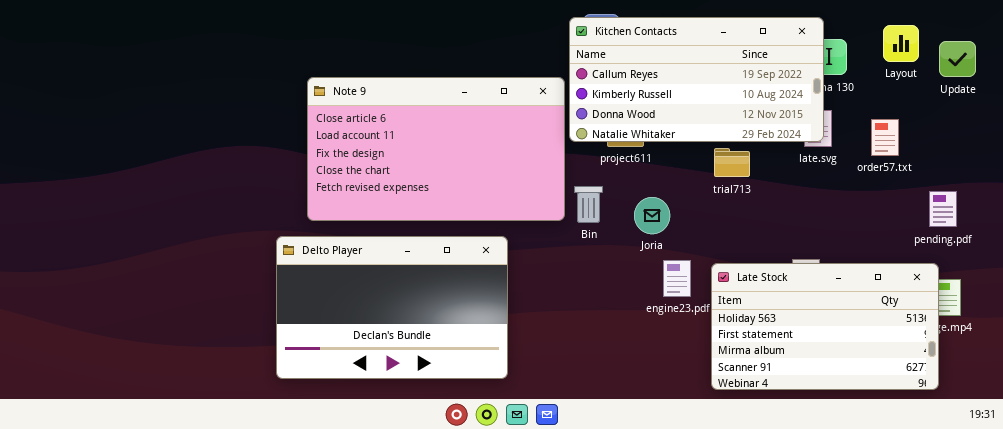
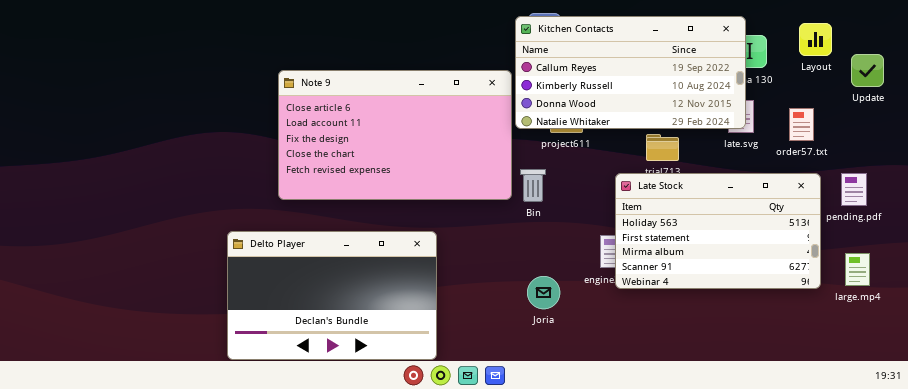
Update: [939,41,976,77] -> [851,54,884,87], moved
Joria: [634,197,670,234] -> [527,276,560,309], moved
Delto Player: [276,236,508,379] -> [227,231,437,360], moved
Late Stock: [711,263,939,390] -> [615,173,821,289], moved

